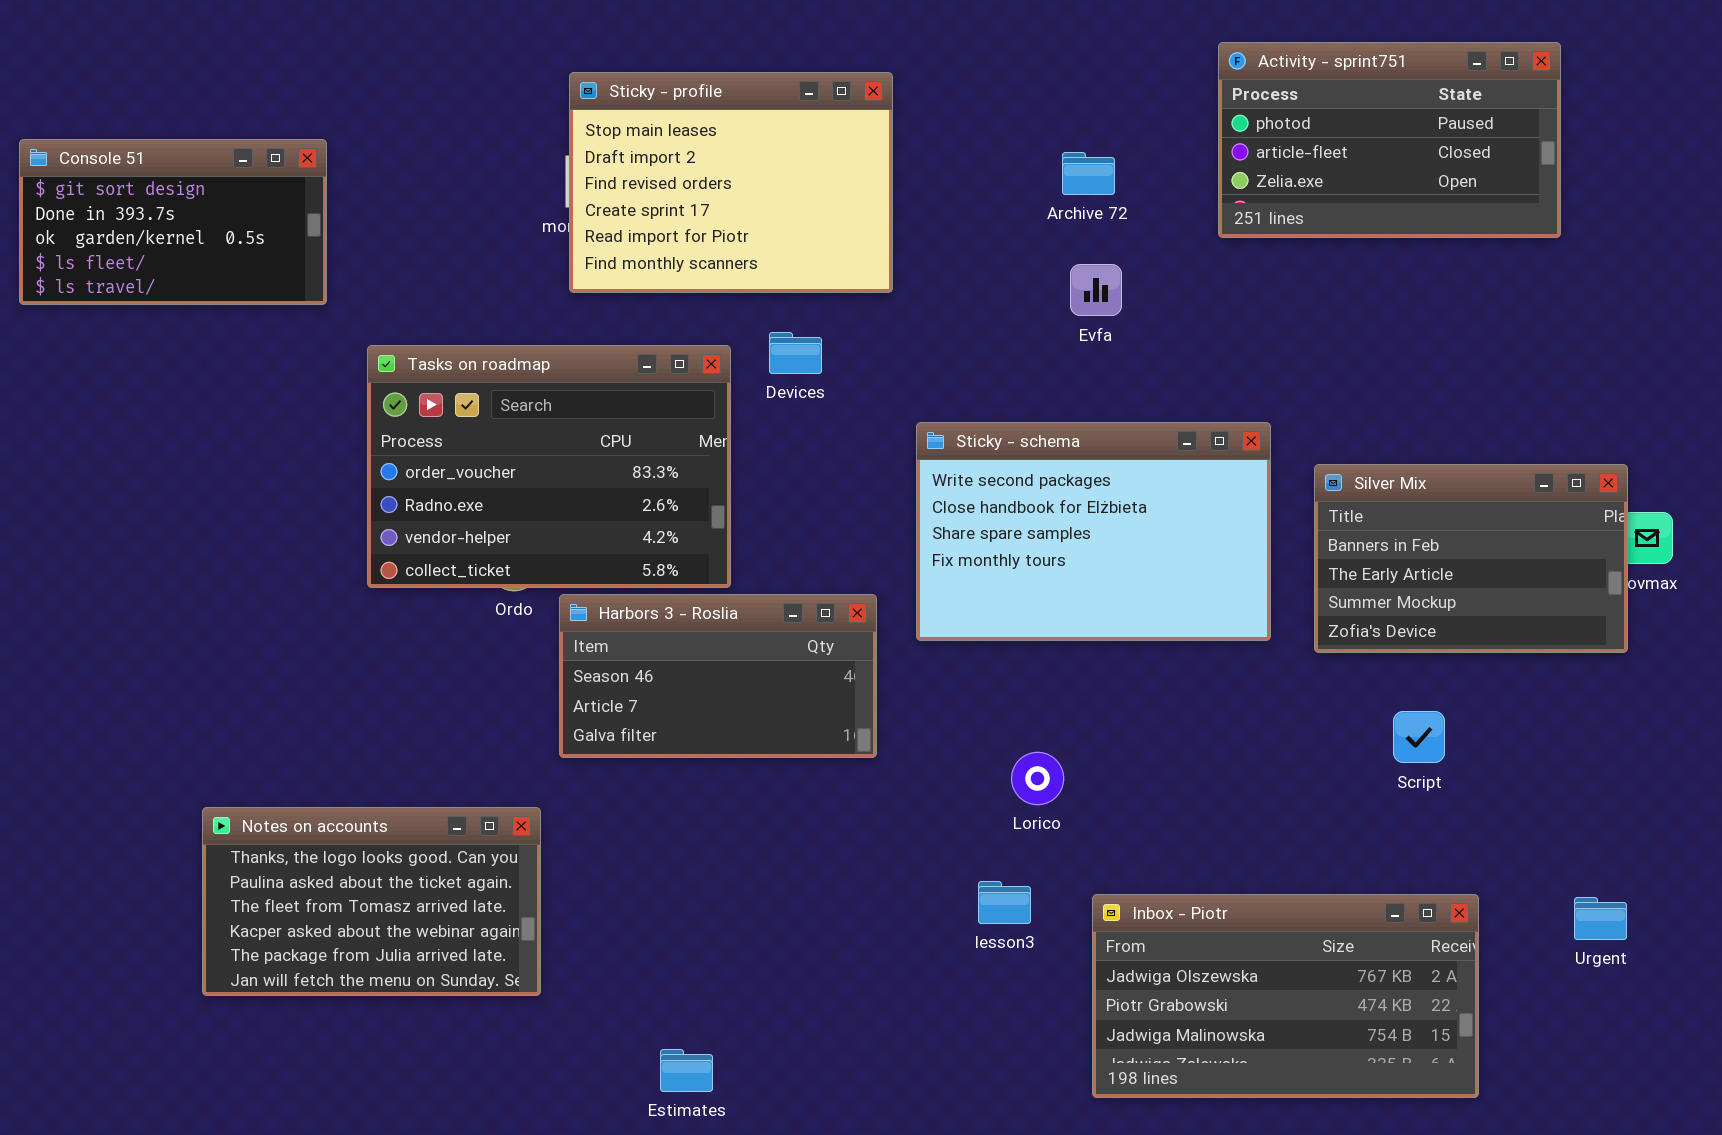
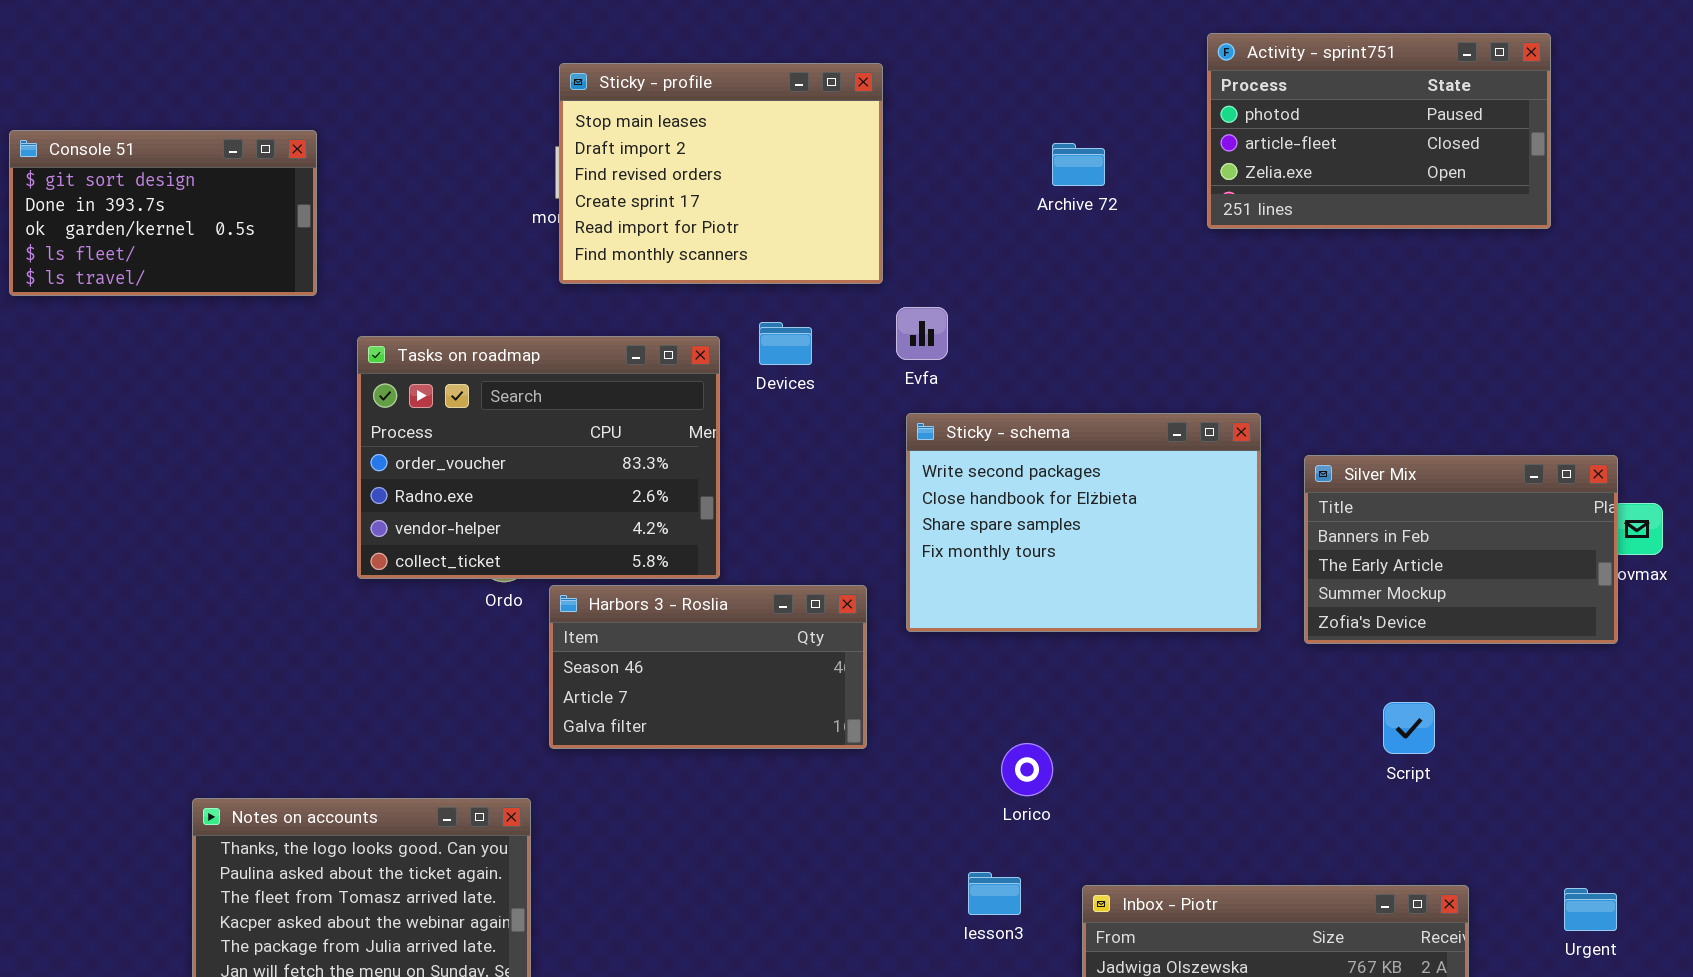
Evfa: [1070,264,1122,316] -> [896,307,948,360], moved

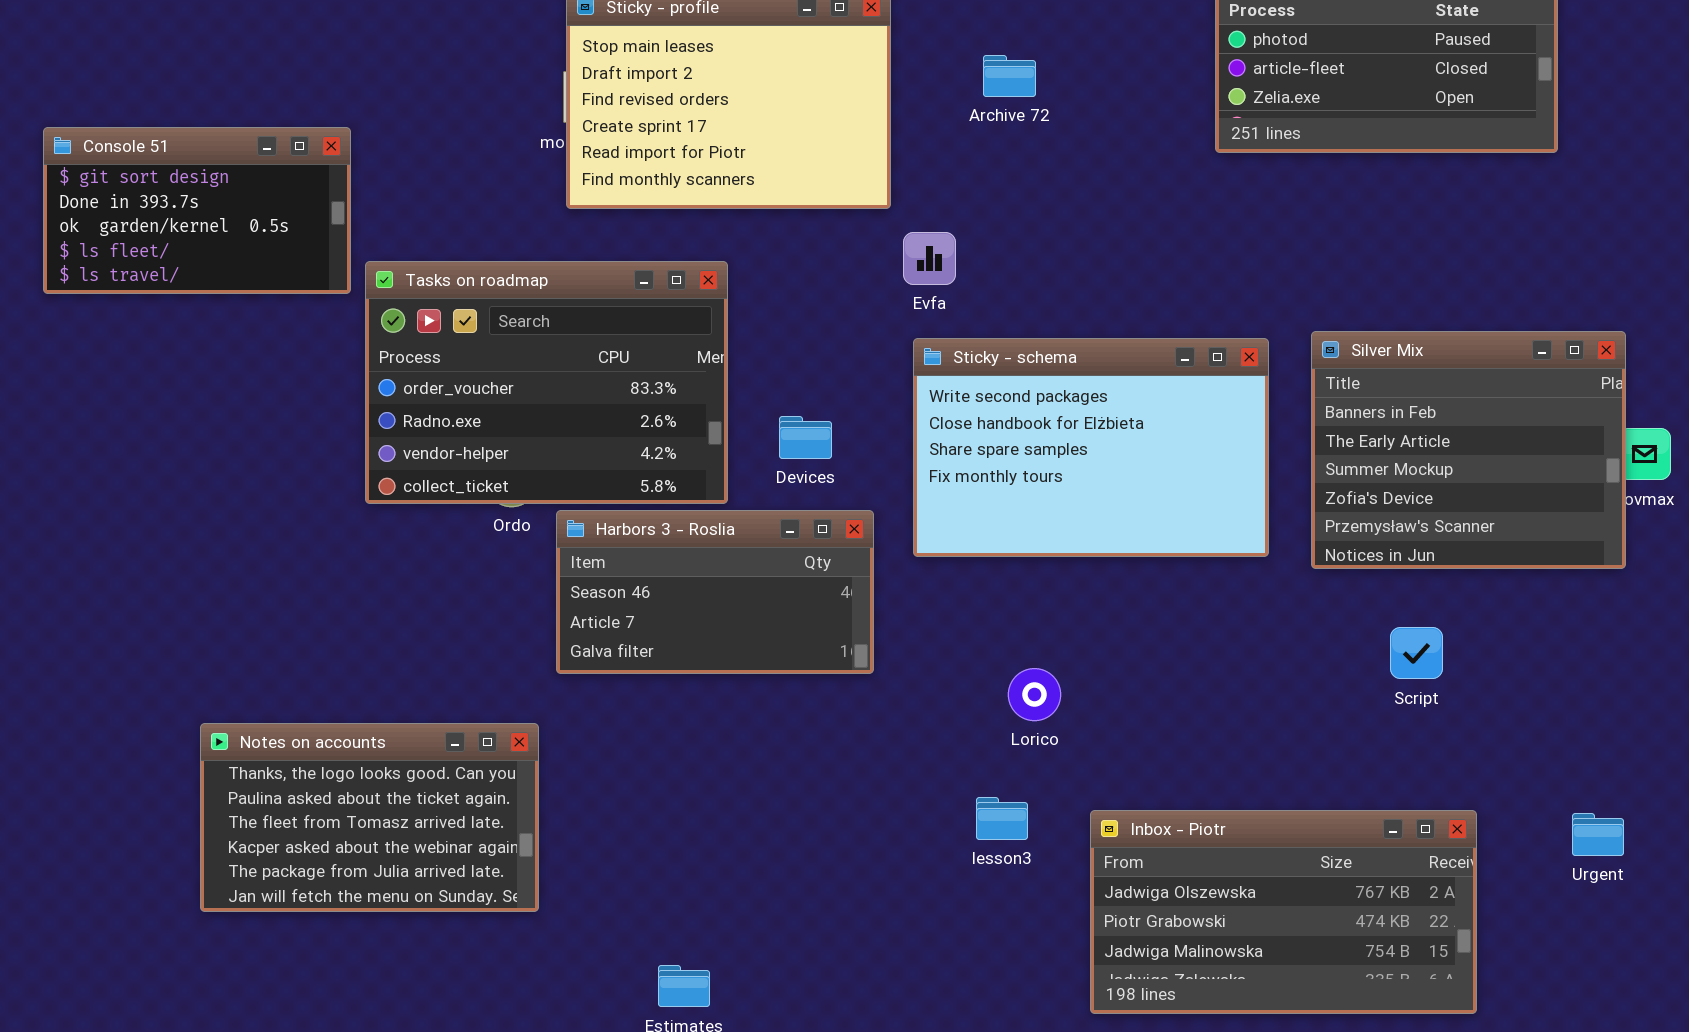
Console 51: [9,130,317,296] -> [43,127,351,294], moved
Archive 72: [1052,143,1105,186] -> [983,55,1036,97], moved
Devices: [759,322,812,365] -> [779,416,832,459], moved
Silver Mix: [1304,455,1618,644] -> [1311,331,1626,569], resized

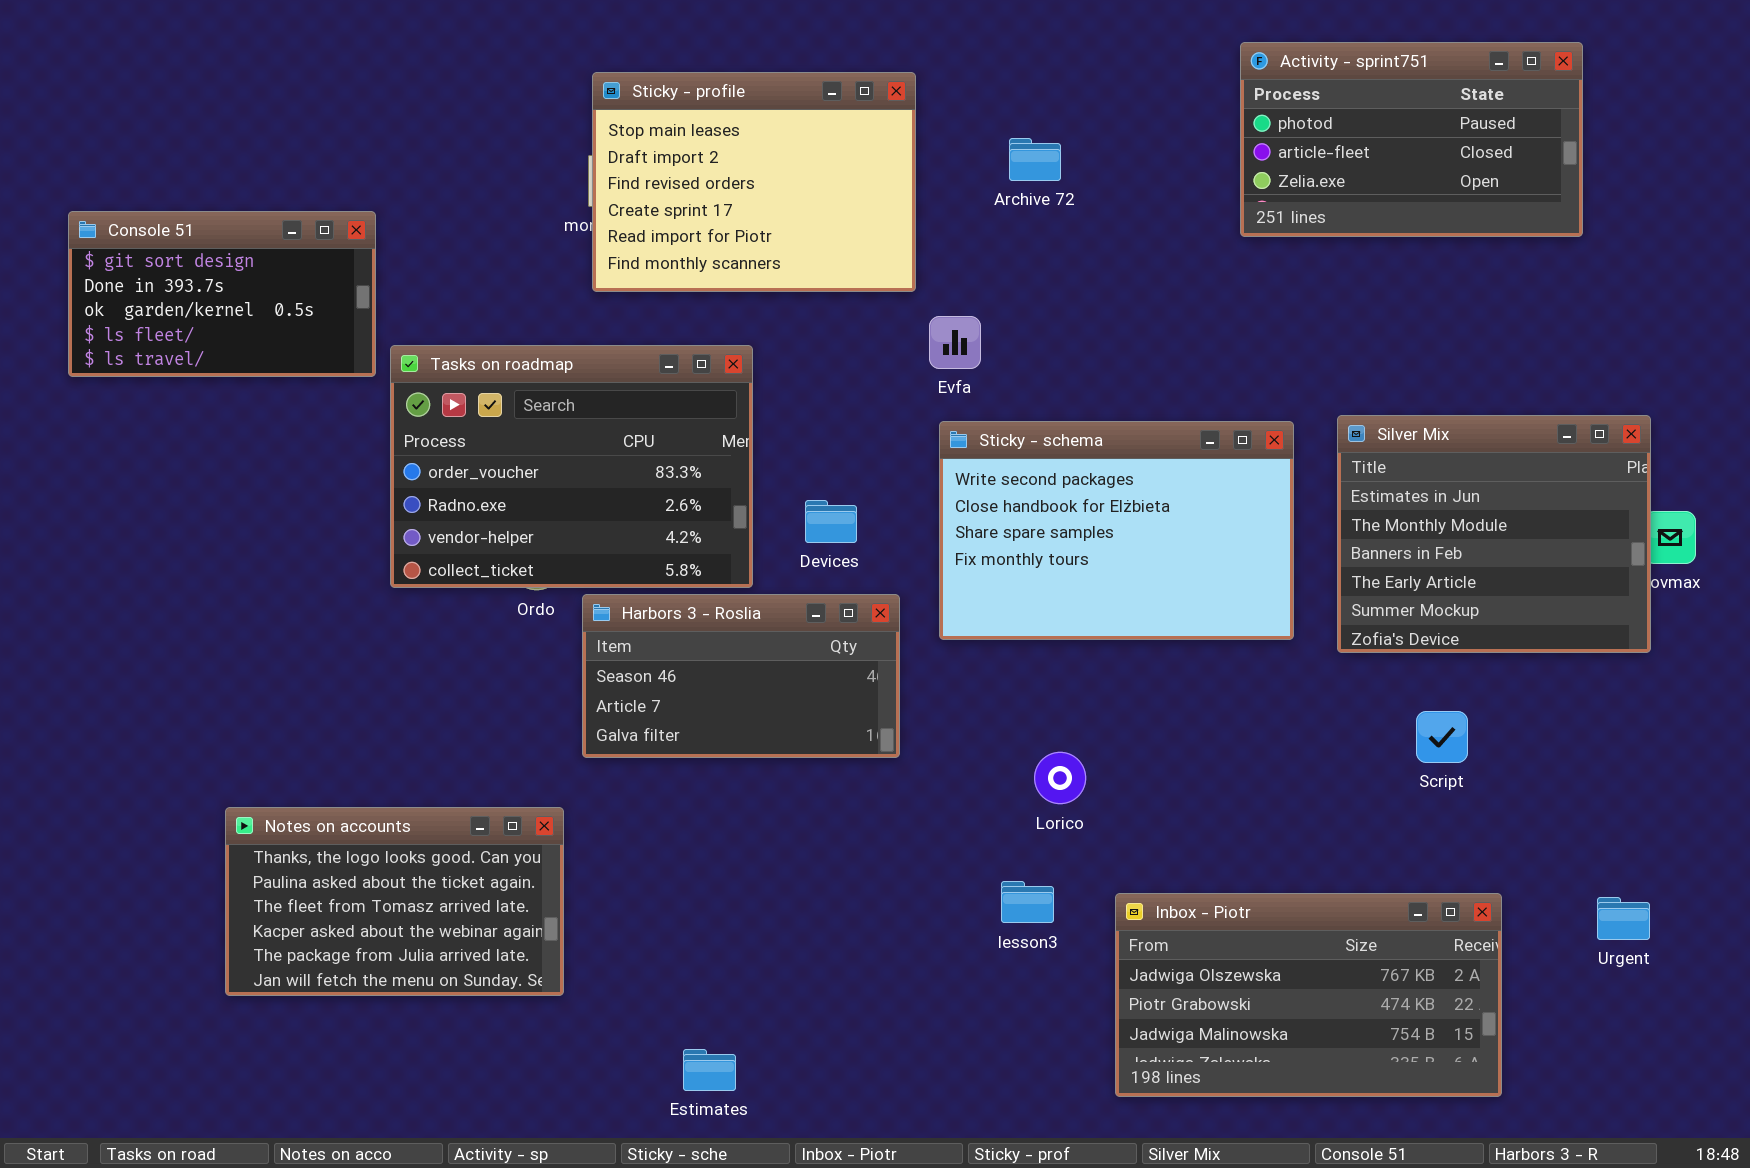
Silver Mix: [1311,331,1626,569] -> [1337,415,1651,653], scrolled up 2 rows

